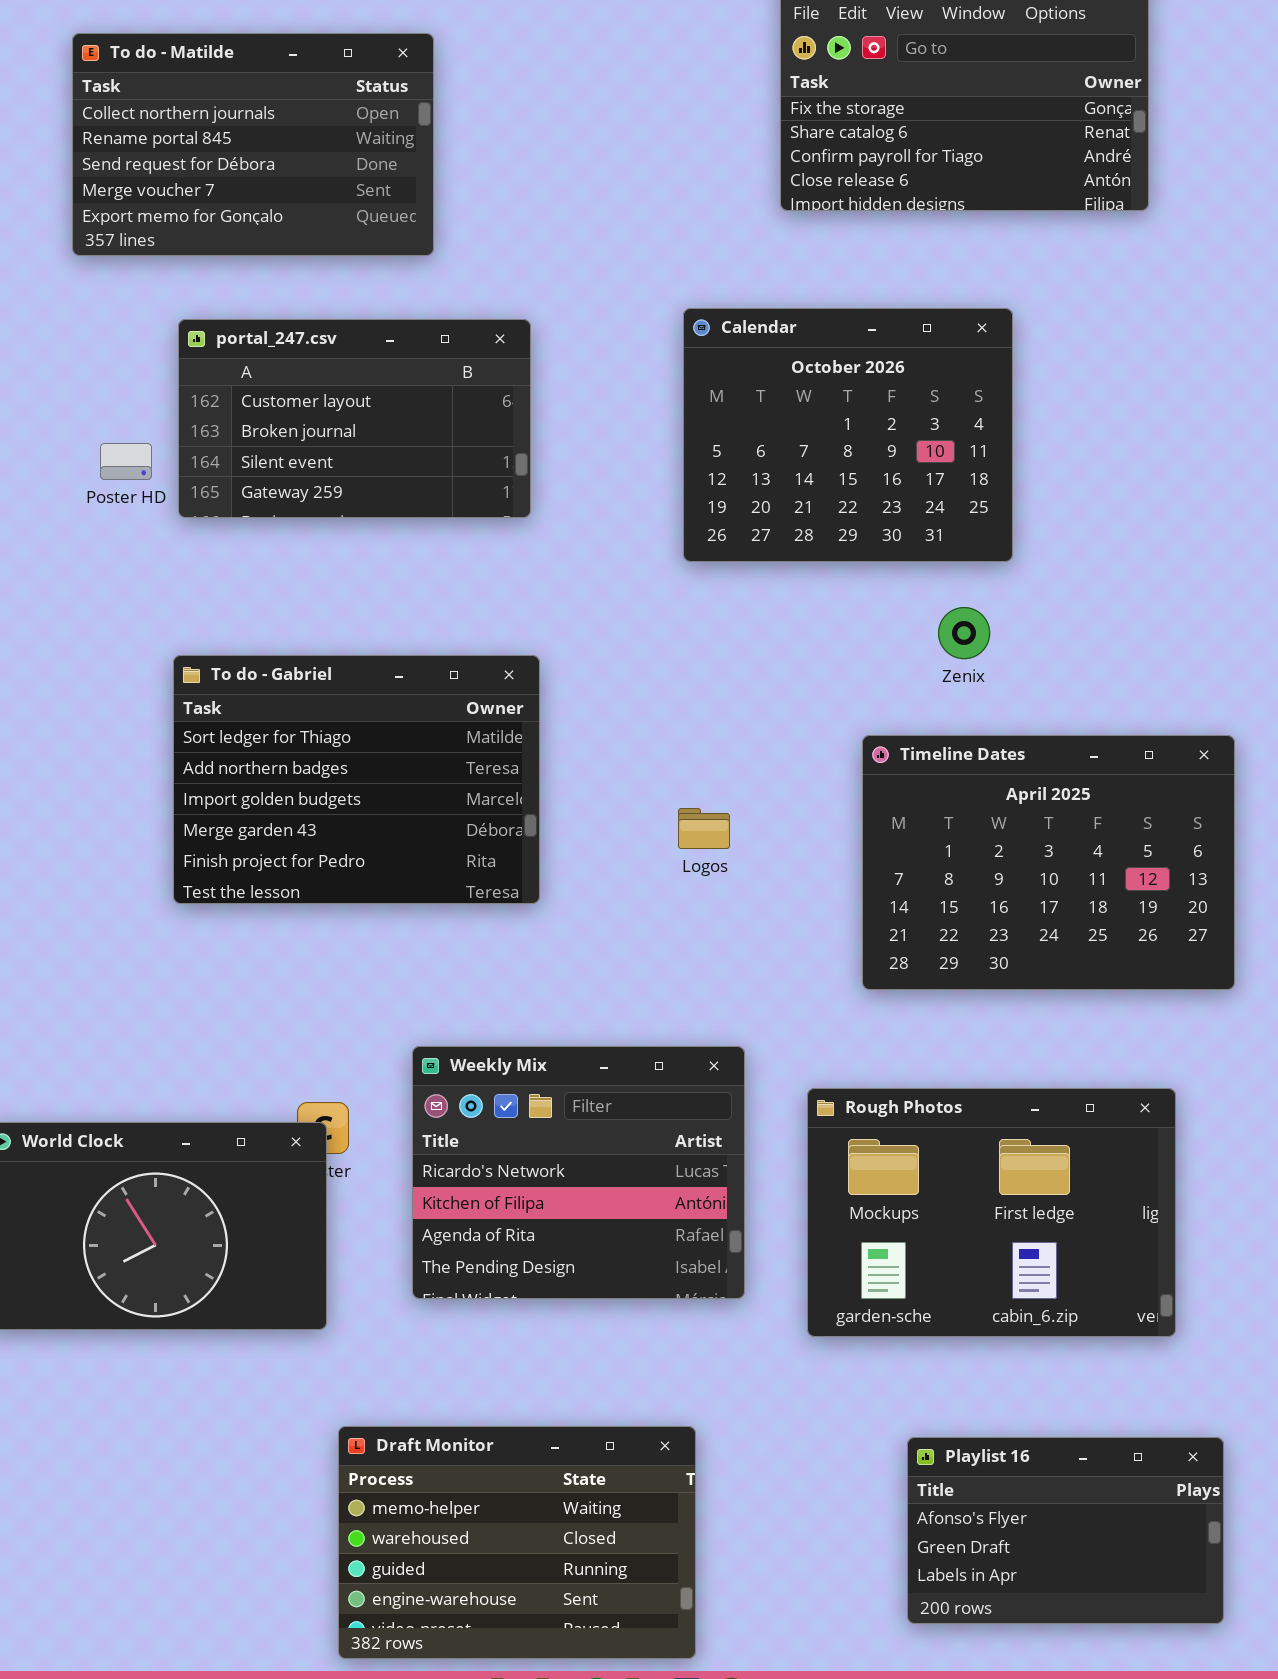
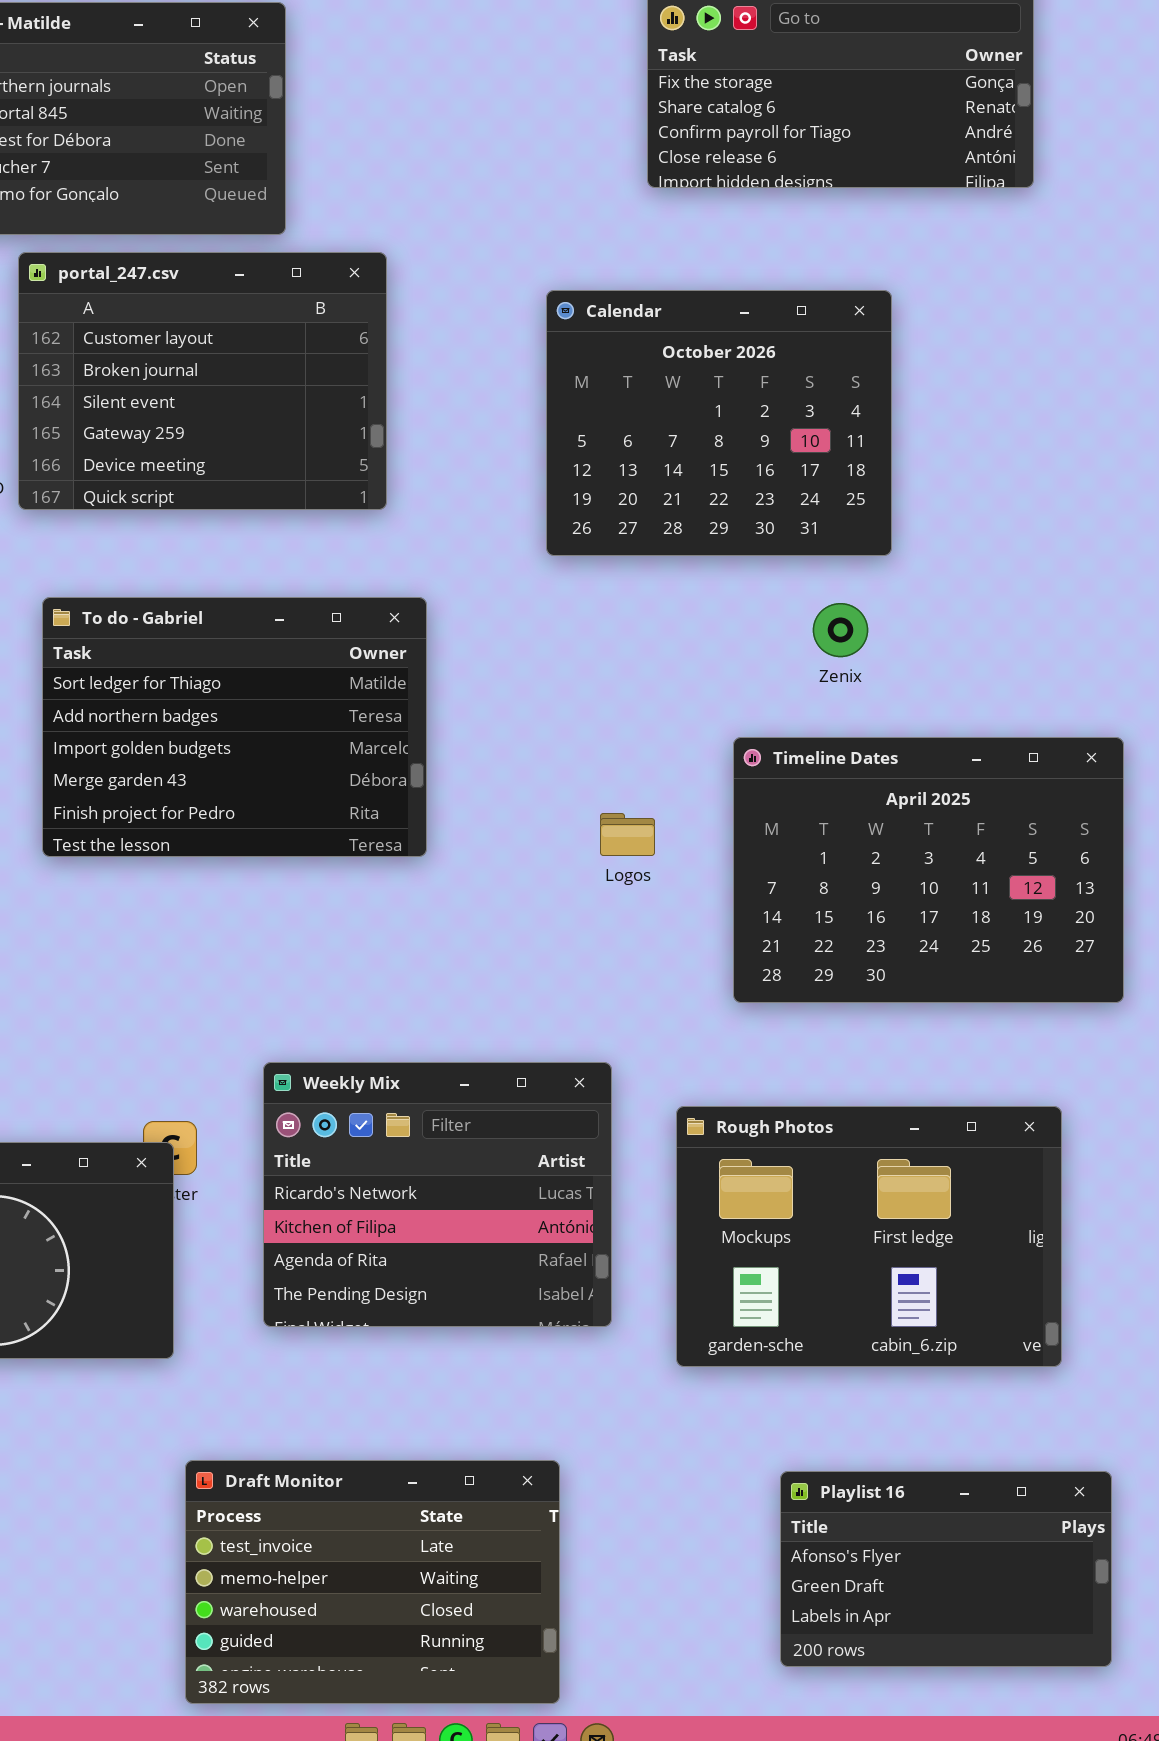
portal_247.csv: [178,319,531,518] -> [18,252,387,510], resized
To do - Gabriel: [173,655,540,904] -> [42,597,427,857], moved
Logos: [678,808,730,849] -> [600,813,655,856], moved
Draft Monitor: [338,1426,696,1659] -> [185,1460,560,1704], scrolled up 1 row

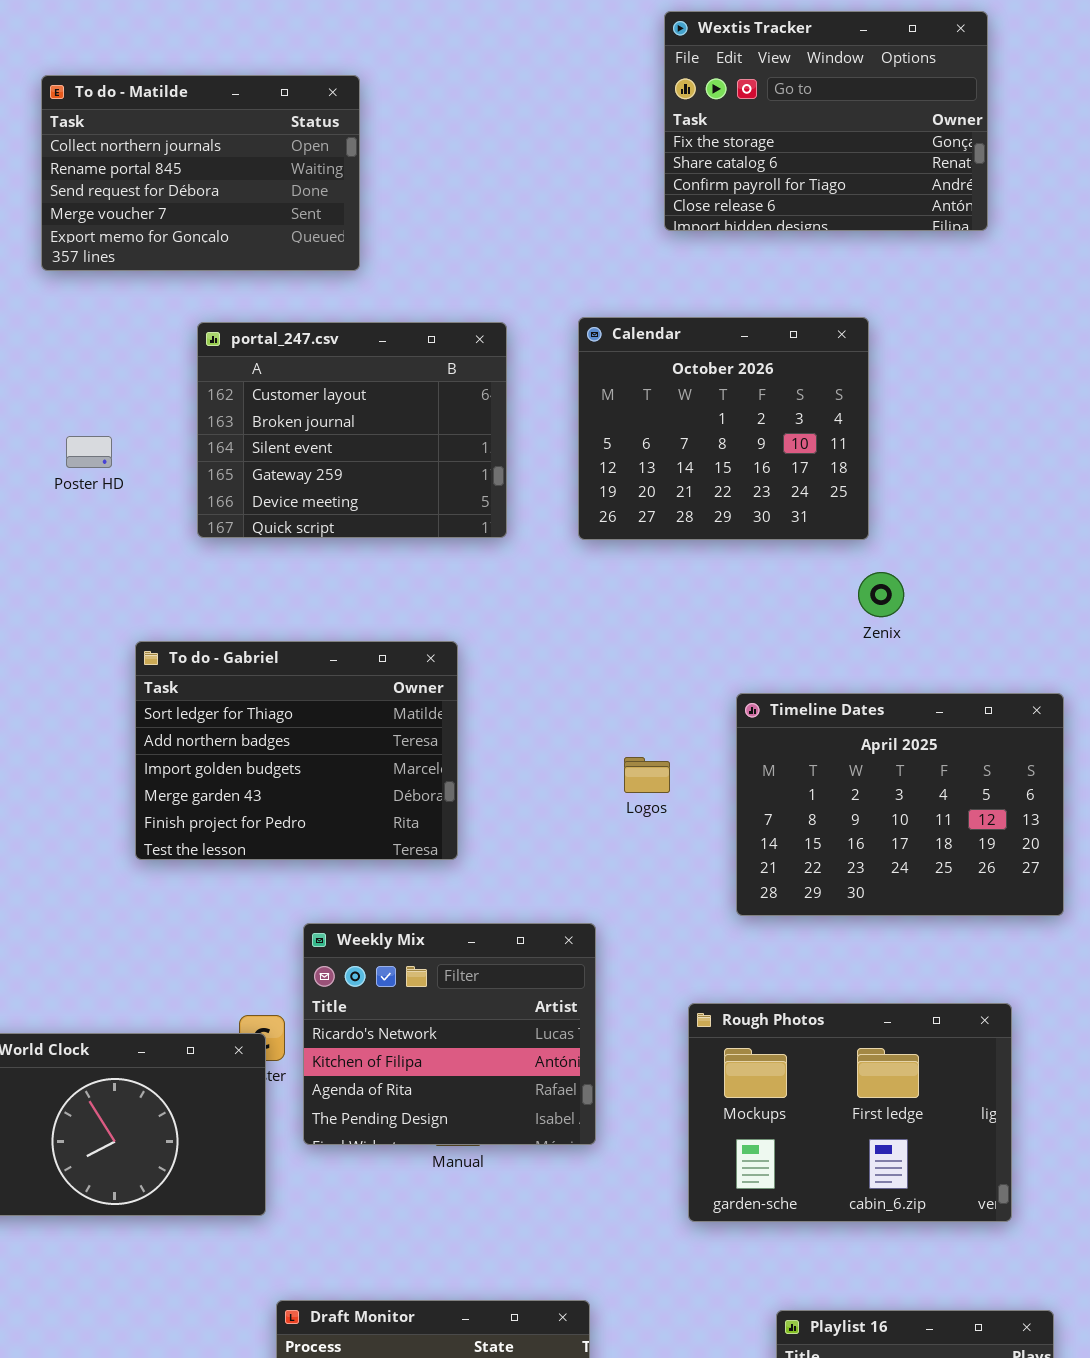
portal_247.csv: [18,252,387,510] -> [197,322,507,538], moved
To do - Gabriel: [42,597,427,857] -> [135,641,458,860], moved
Zenix: [813,603,868,657] -> [858,572,904,617], moved
Weekly Mix: [263,1062,612,1327] -> [303,923,596,1145], moved

